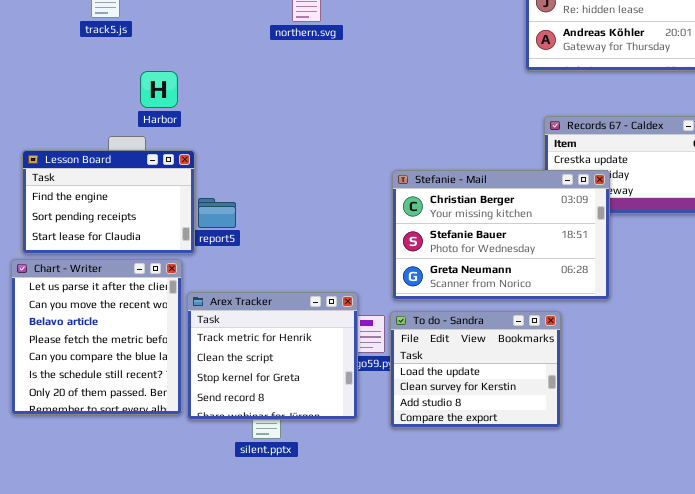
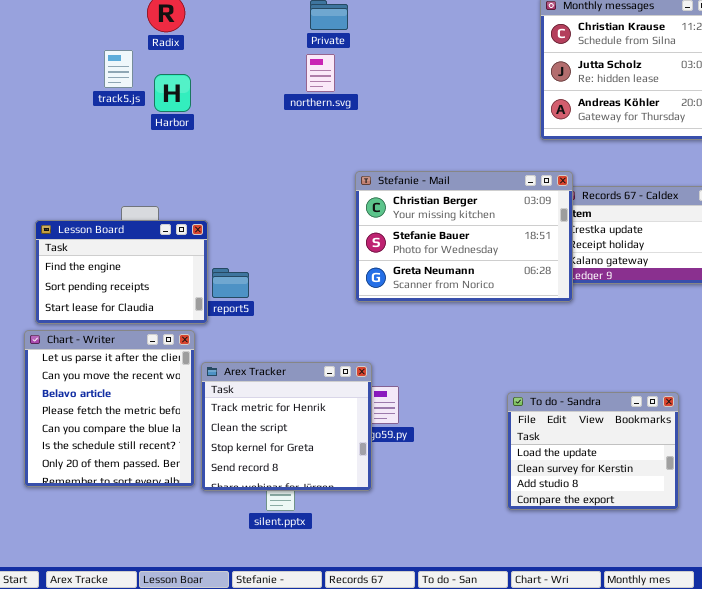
Harbor: [140,71,178,108] -> [154,74,191,112], moved
Stefanie - Mail: [392,170,610,300] -> [355,171,573,302], moved
To do - Sandra: [390,311,561,428] -> [507,392,679,510], moved

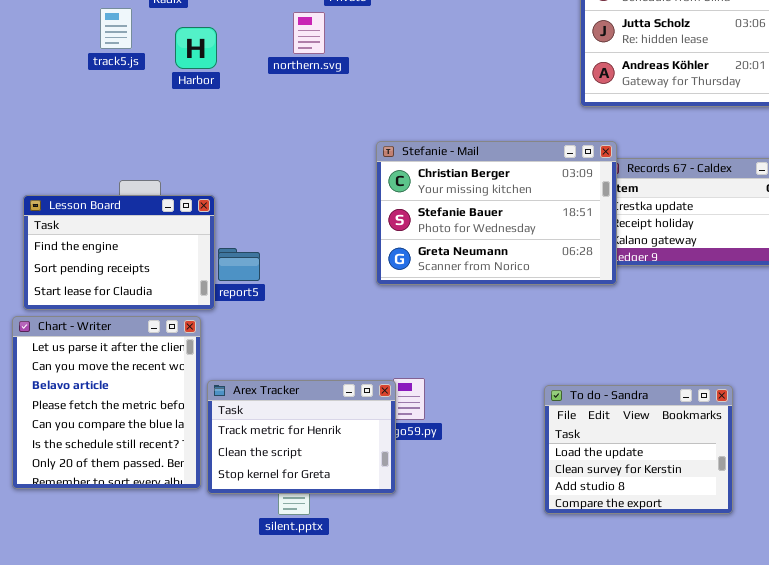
northern.svg: [306,54,335,92] -> [293,12,325,54], moved
Harbor: [154,74,191,112] -> [175,27,217,69], moved
Arex Tracker: [201,362,372,491] -> [207,380,396,494], resized

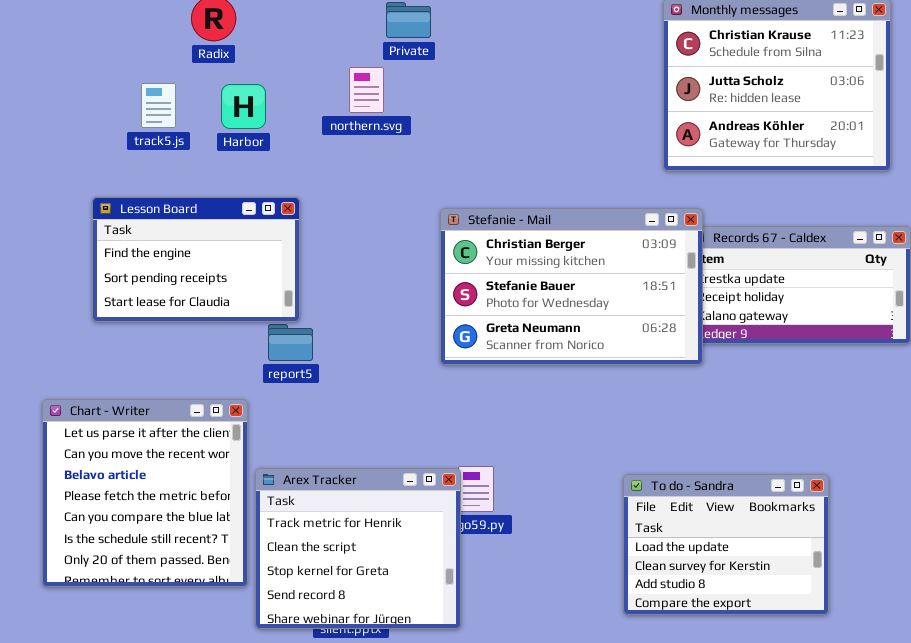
track5.js: [100,8,132,49] -> [141,83,176,128], moved
Lesson Board: [23,195,215,310] -> [92,197,300,322], moved
Arex Tracker: [207,380,396,494] -> [255,468,461,629], resized

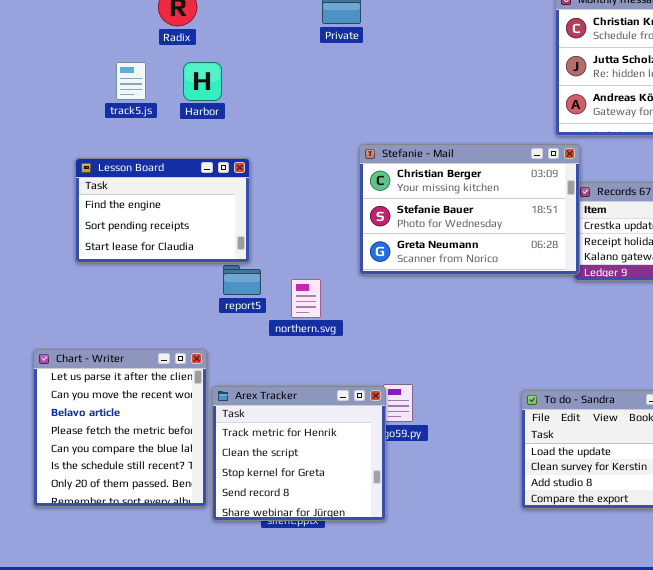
northern.svg: [349,67,384,113] -> [291,279,321,318], moved
Stefanie - Mail: [440,208,703,365] -> [359,144,580,275], moved
Chart - Writer: [42,399,248,587] -> [33,349,207,507], moved

